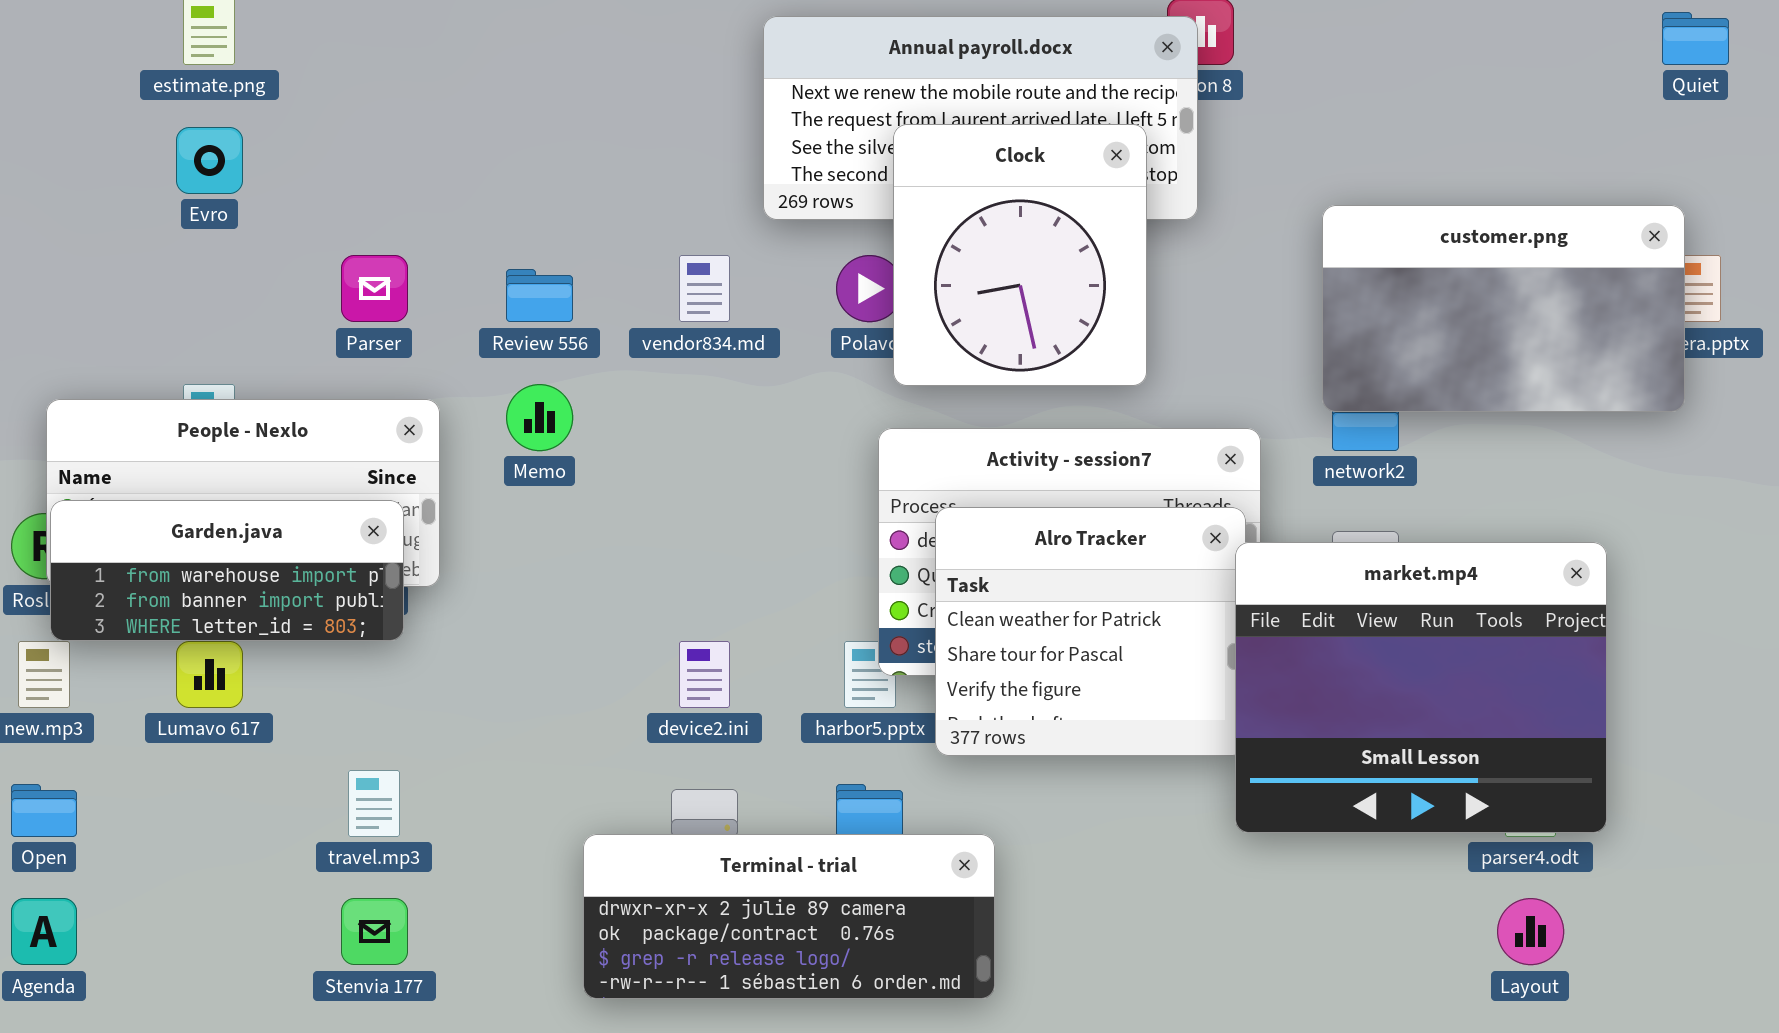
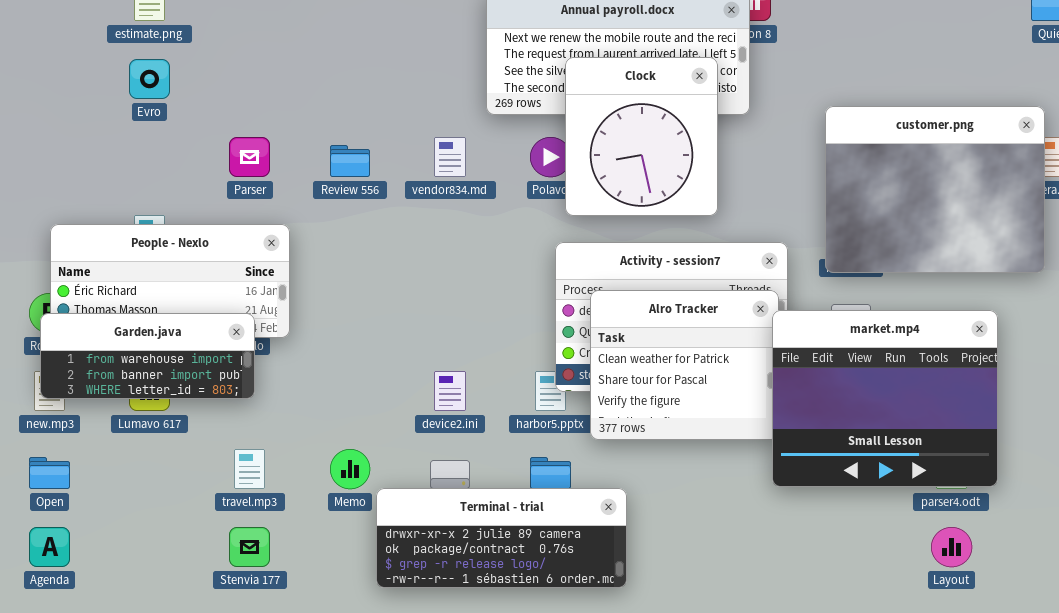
customer.png: [1322,205,1685,412] -> [825,106,1045,273], resized
Memo: [506,384,573,451] -> [330,449,370,489], moved
Garden.java: [50,500,404,641] -> [40,313,255,399], moved

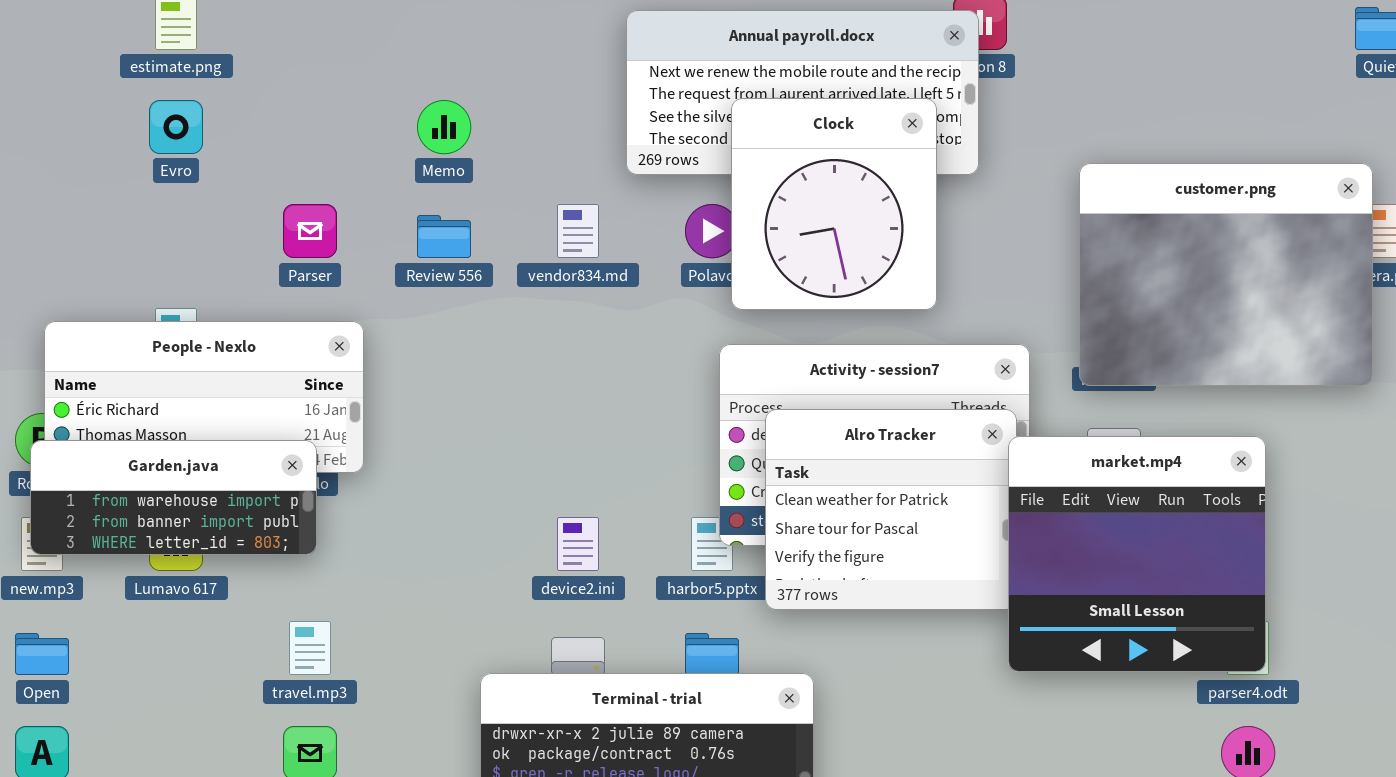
market.mp4: [772,310,998,487] -> [1008,436,1266,672], resized
Memo: [330,449,370,489] -> [417,100,471,154], moved

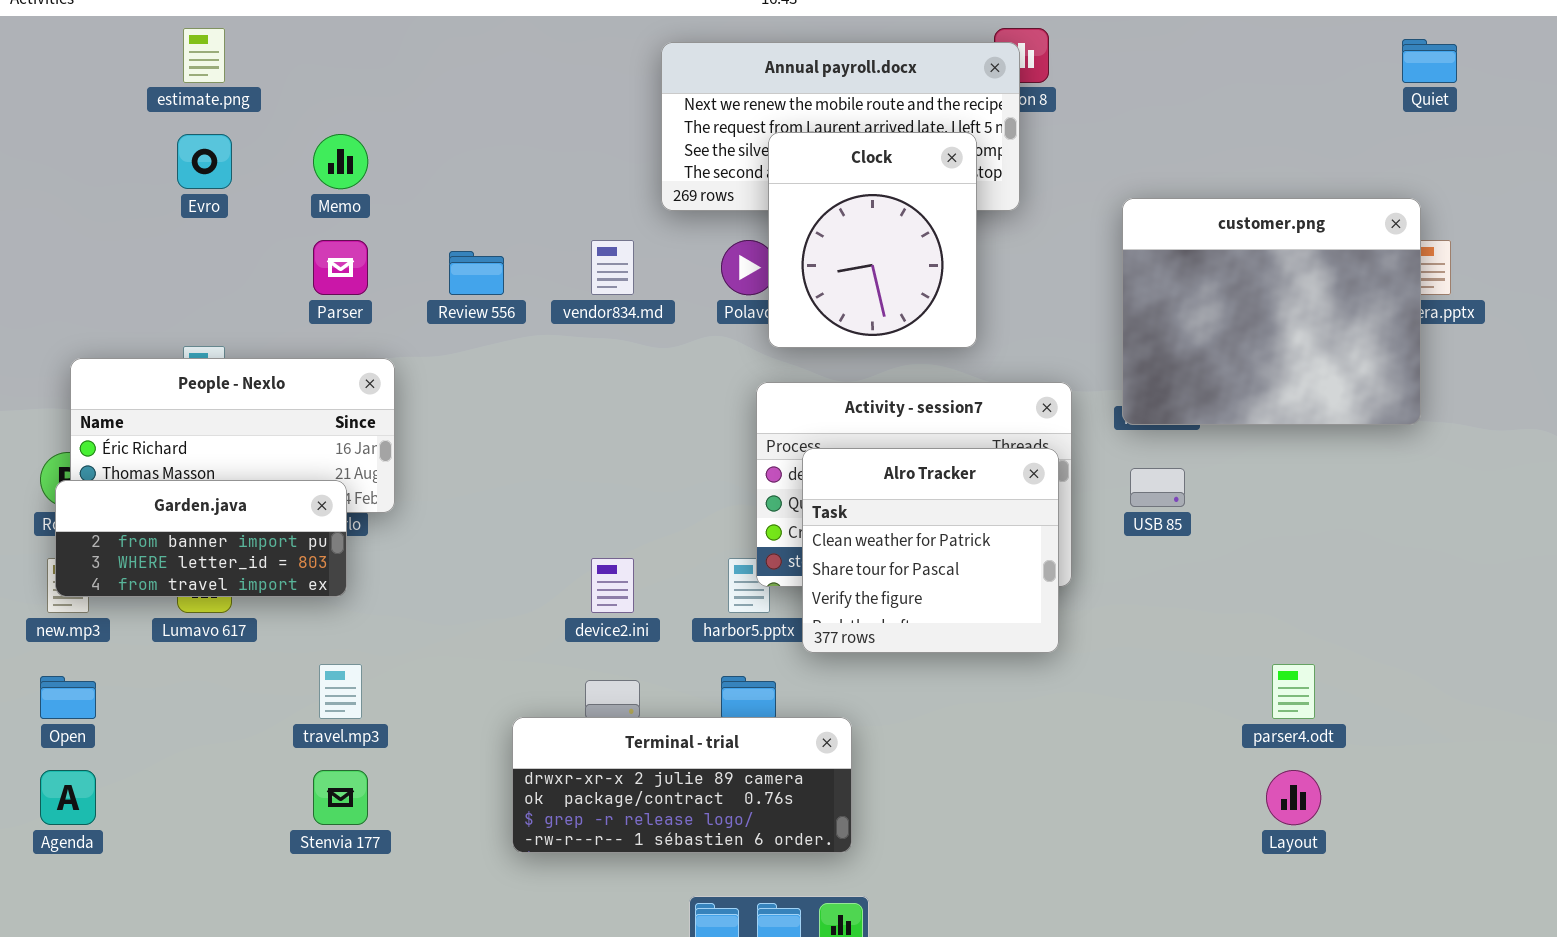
Memo: [417,100,471,154] -> [313,134,368,189], moved
market.mp4: [1008,436,1266,672] -> none, closed
Garden.java: [30,440,317,555] -> [55,480,347,597], scrolled down 1 row

